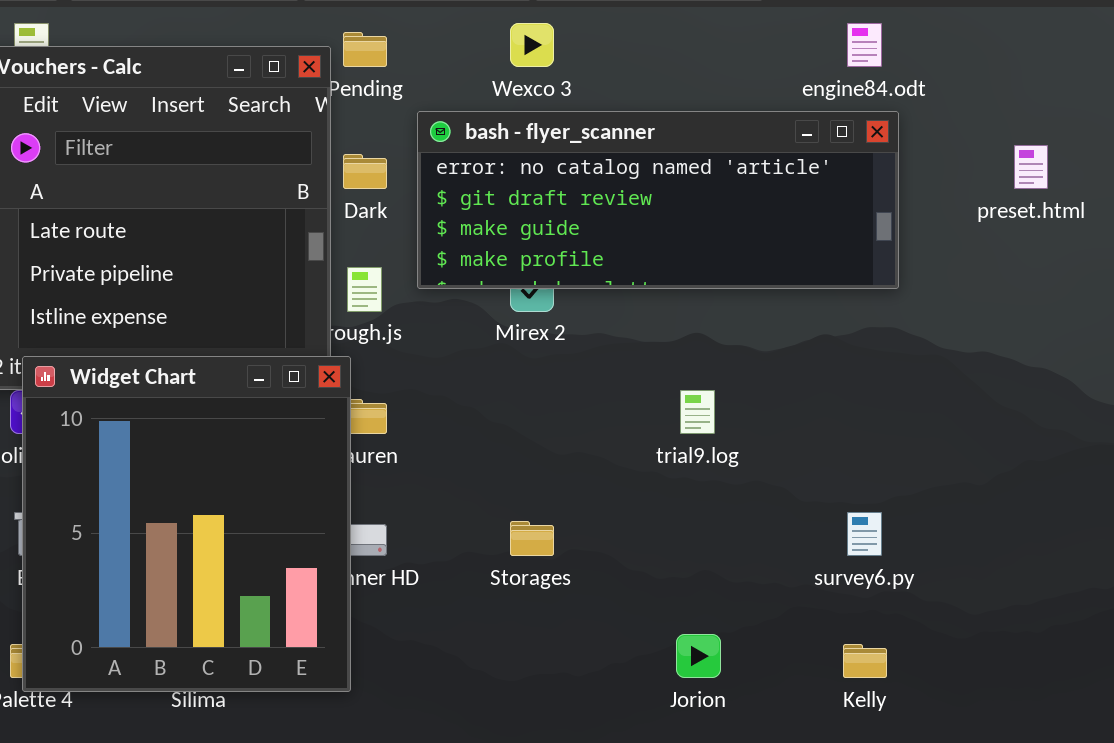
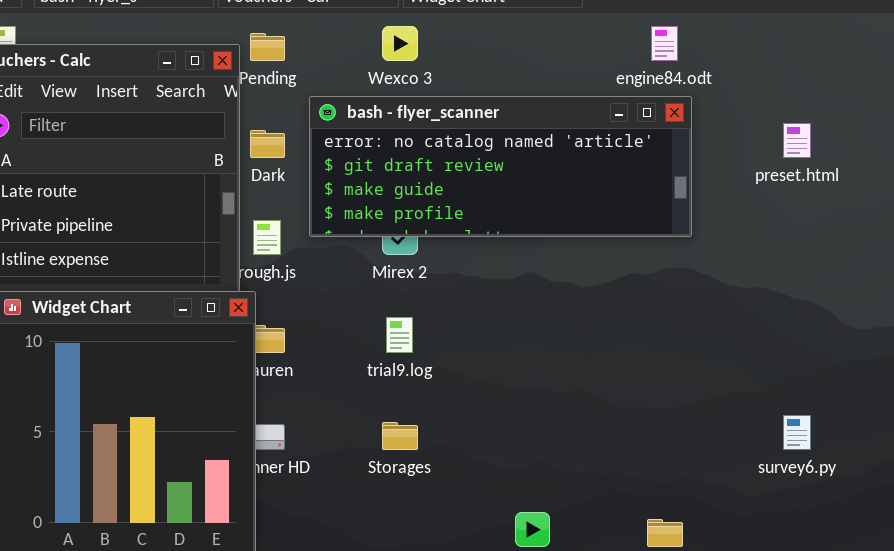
trial9.log: [680,390,715,434] -> [386,317,413,353], moved
survey6.py: [847,512,882,556] -> [783,415,811,450], moved

